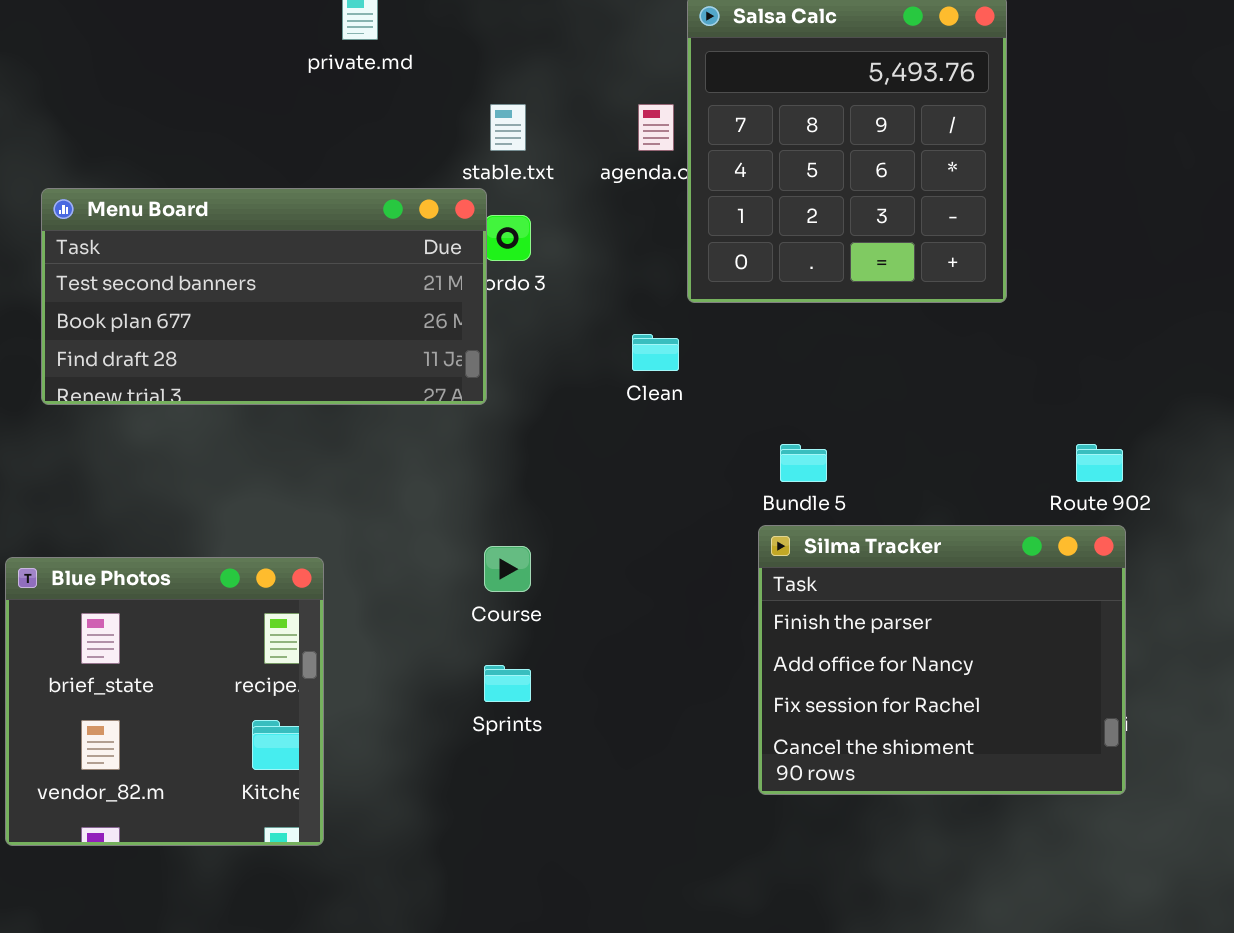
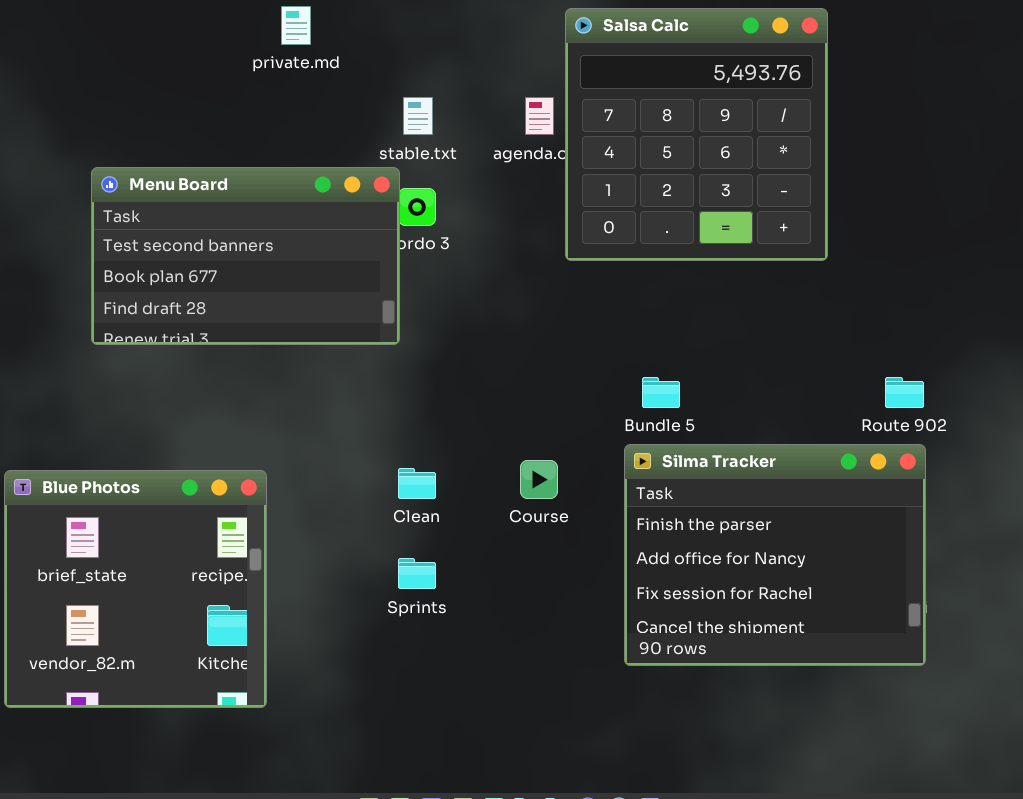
Menu Board: [41,188,487,405] -> [91,167,400,345], resized
Clean: [632,334,679,371] -> [398,468,436,499], moved
Course: [484,546,531,592] -> [520,460,558,499], moved

